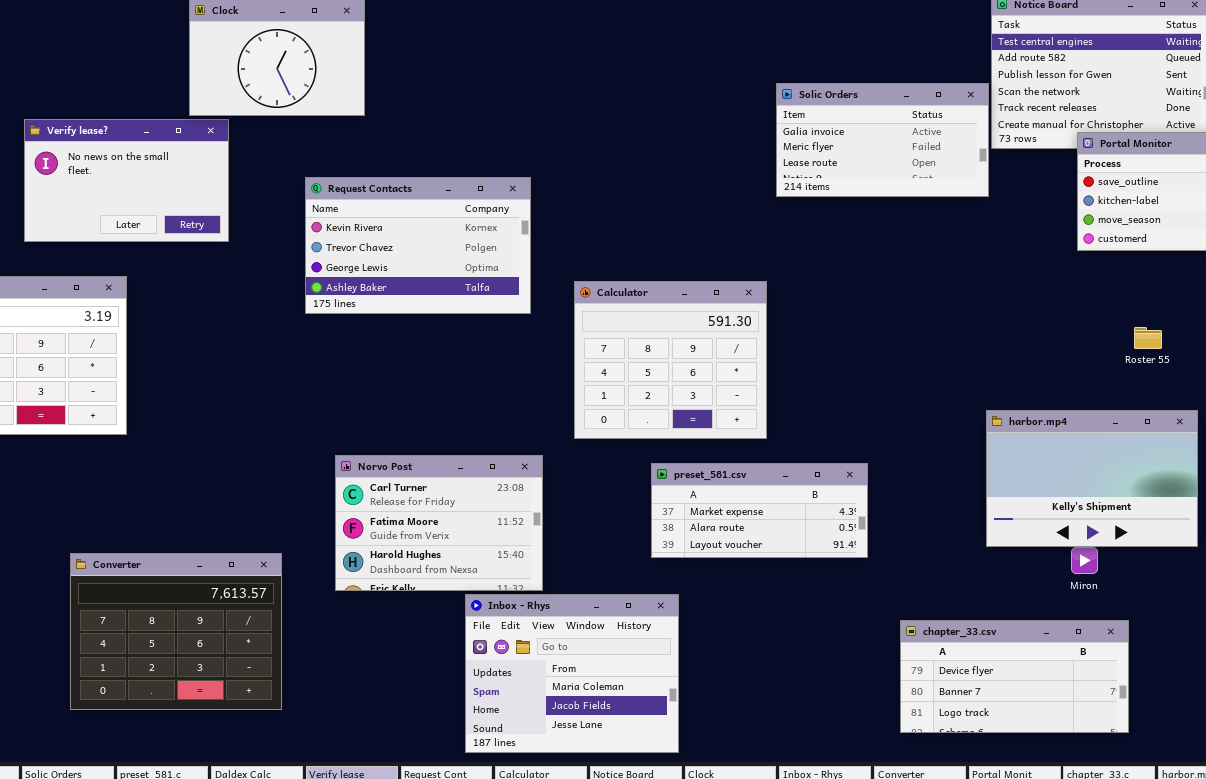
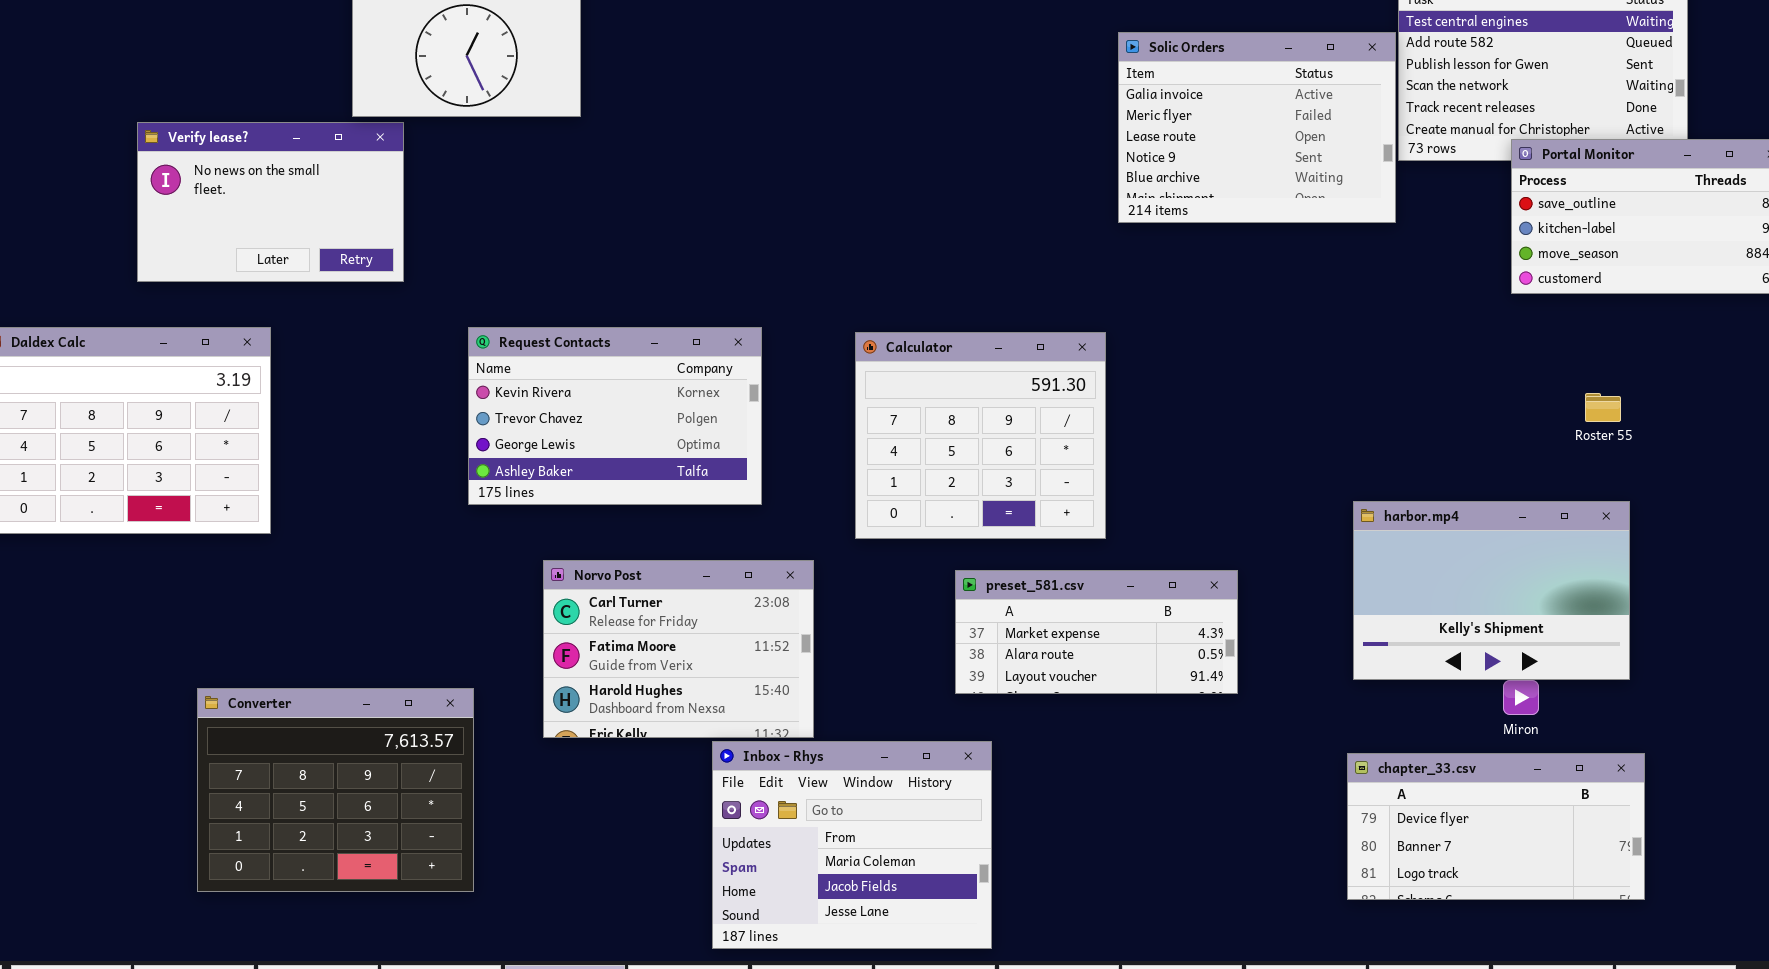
Solic Orders: [776,83,989,197] -> [1118,32,1396,223], resized
Request Contacts: [305,177,531,314] -> [468,327,762,505], moved
harbor.mp4: [986,410,1198,547] -> [1353,501,1630,680], moved
chapter_33.csv: [900,620,1129,733] -> [1347,753,1645,900], moved

